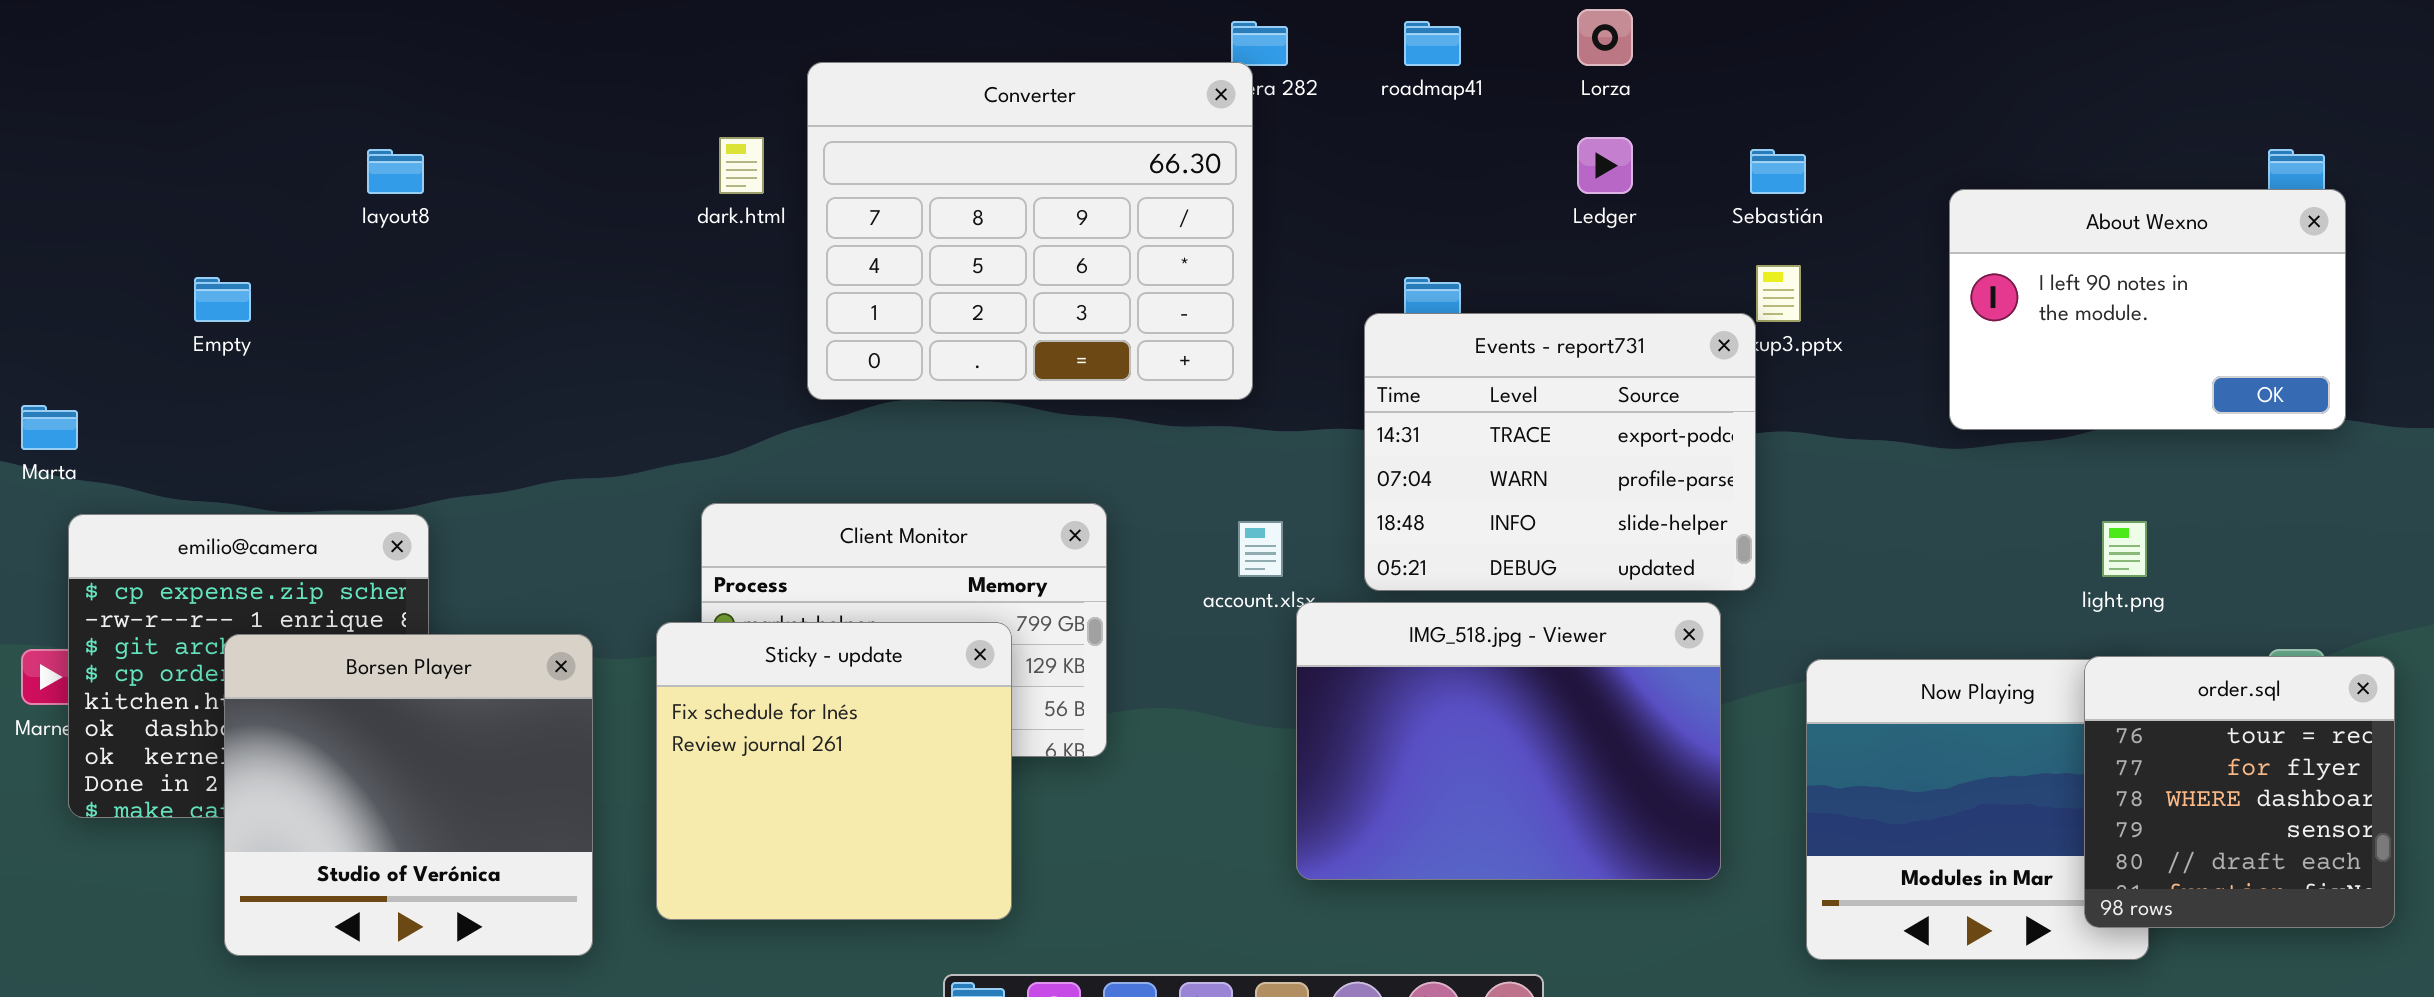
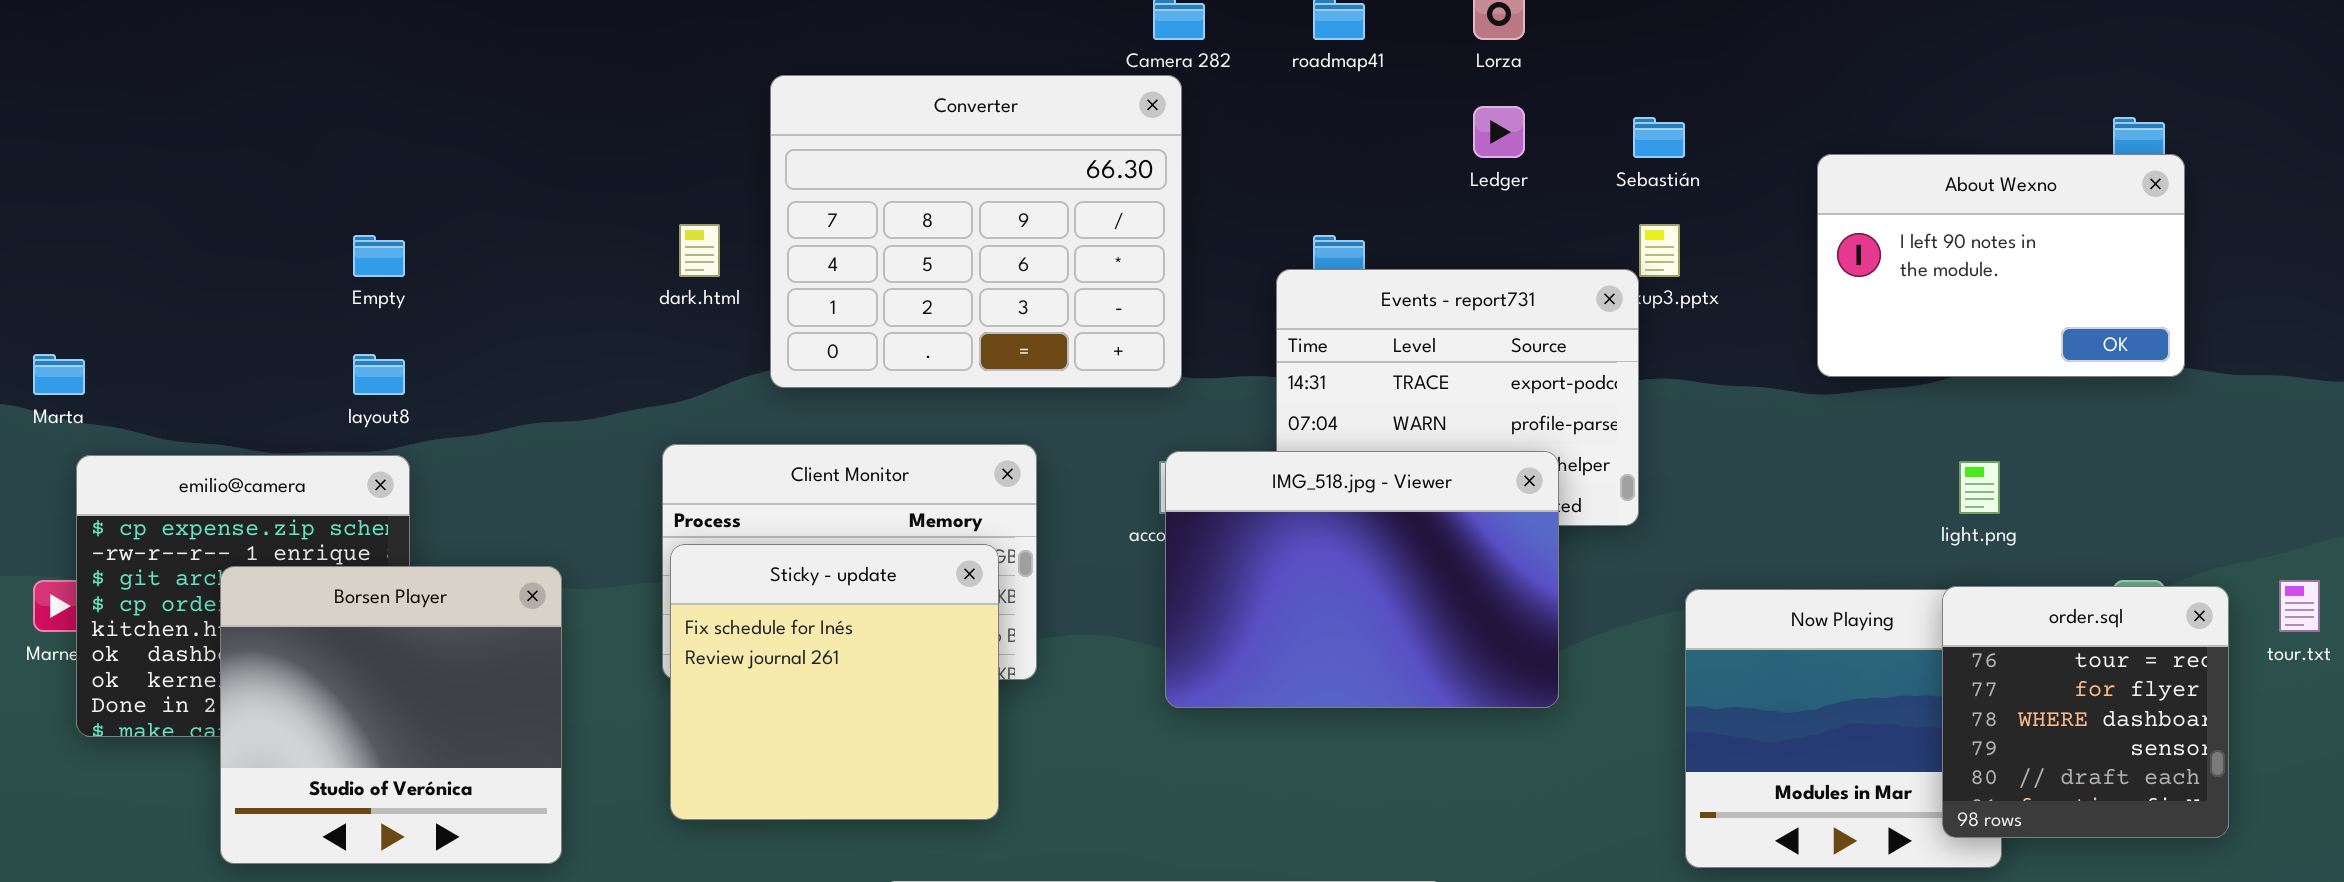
Converter: [807,62,1253,400] -> [770,75,1182,388], moved
dark.html: [719,137,764,194] -> [679,224,720,277], moved
layout8: [367,149,424,194] -> [353,354,405,395], moved
Empty: [194,277,251,322] -> [353,235,405,277], moved
IMG_518.jpg - Viewer: [1296,602,1721,880] -> [1165,451,1559,708], moved
Sticky - update: [656,622,1012,920] -> [670,544,999,820], moved

